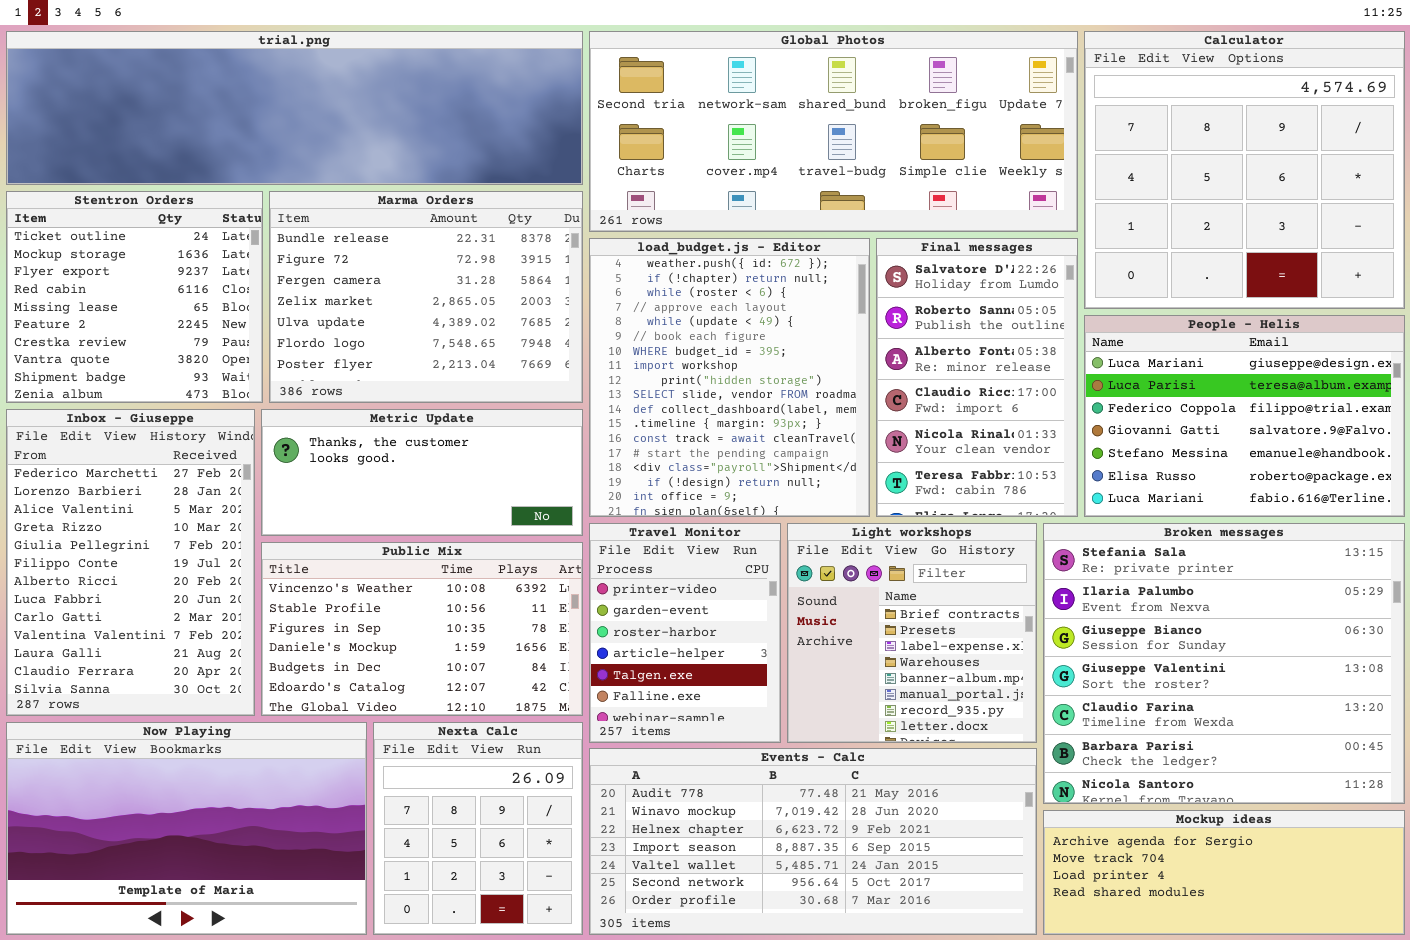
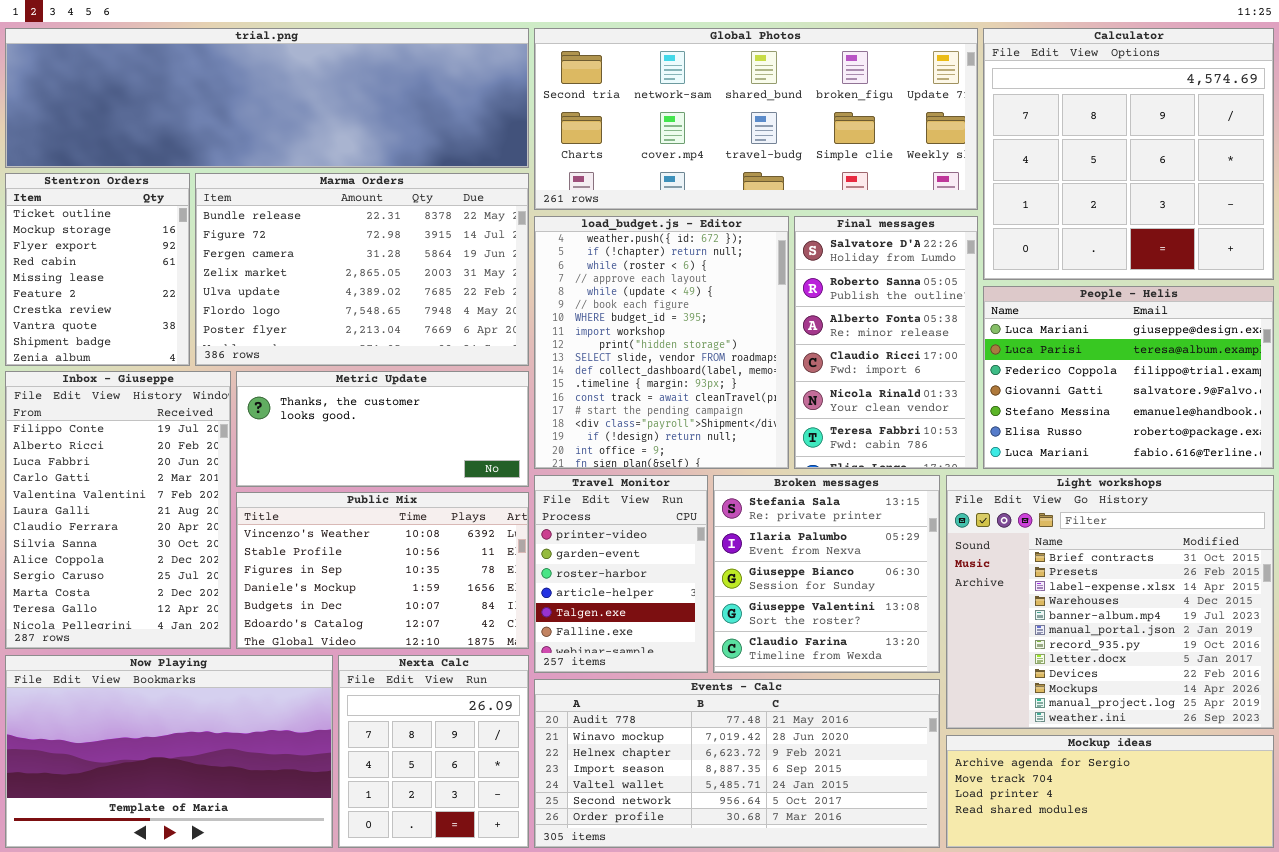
Stentron Orders: [6,191,263,403] -> [5,173,190,366], resized
Marma Orders: [269,191,583,403] -> [195,173,529,366], resized
Inbox - Giuseppe: [6,409,255,716] -> [5,371,231,649], scrolled down 5 rows
Light workshops: [787,523,1037,743] -> [946,475,1274,729], moved, resized
Broken messages: [1043,523,1405,804] -> [713,475,940,673], moved, resized

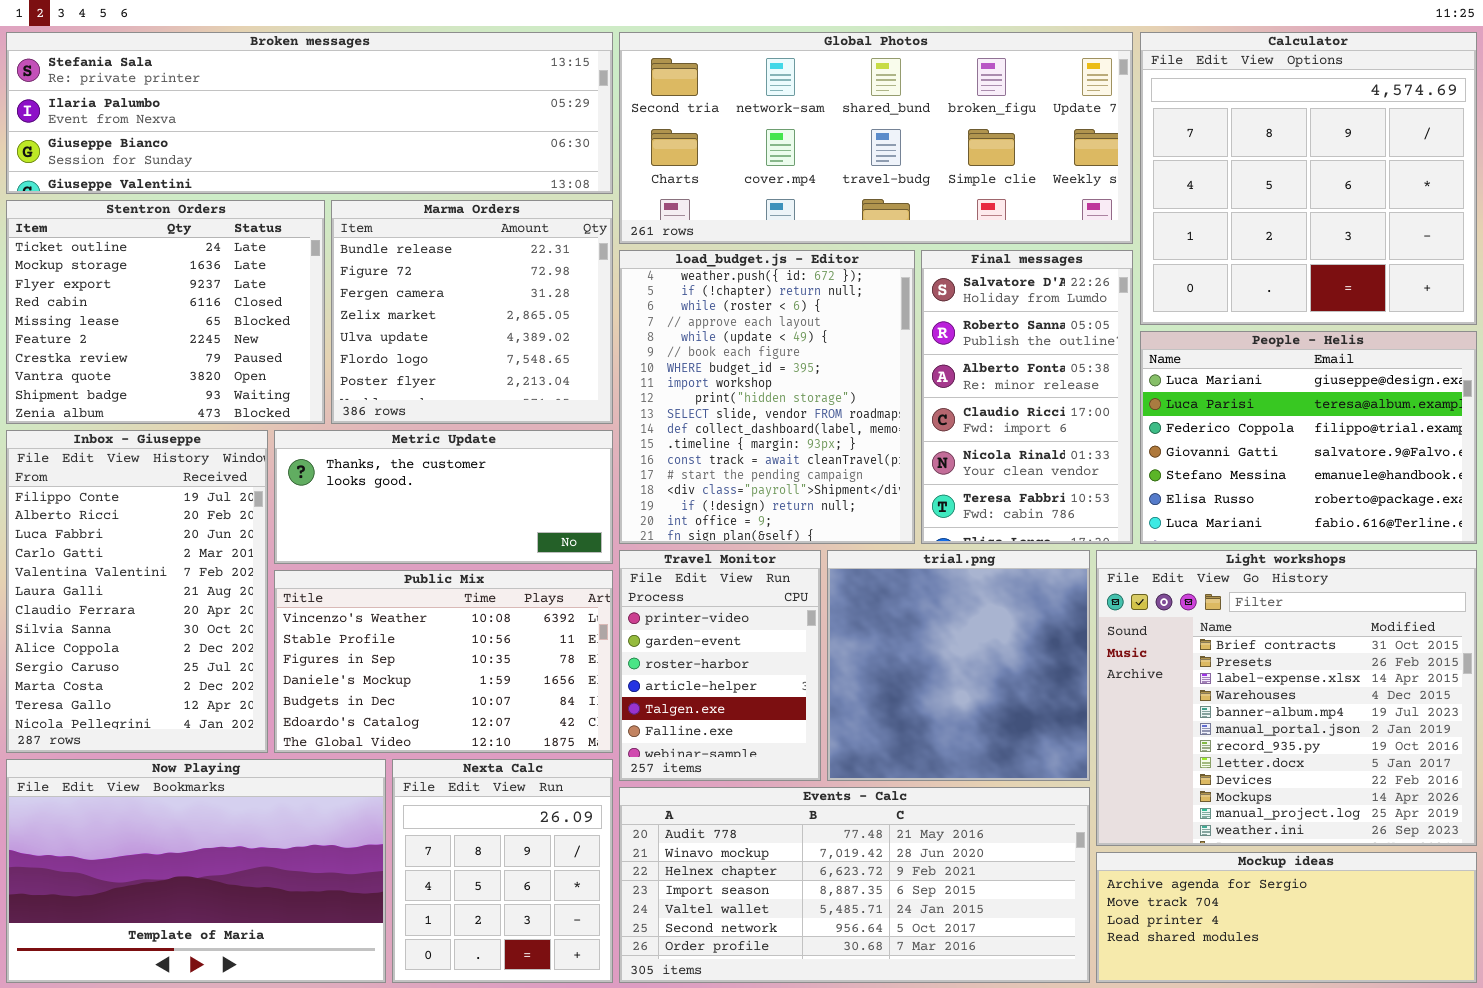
trial.png: [5,28,529,168] -> [827,550,1090,781], moved, resized
Stentron Orders: [5,173,190,366] -> [6,200,325,424], resized
Marma Orders: [195,173,529,366] -> [331,200,613,424], resized
Broken messages: [713,475,940,673] -> [6,32,613,194], moved, resized

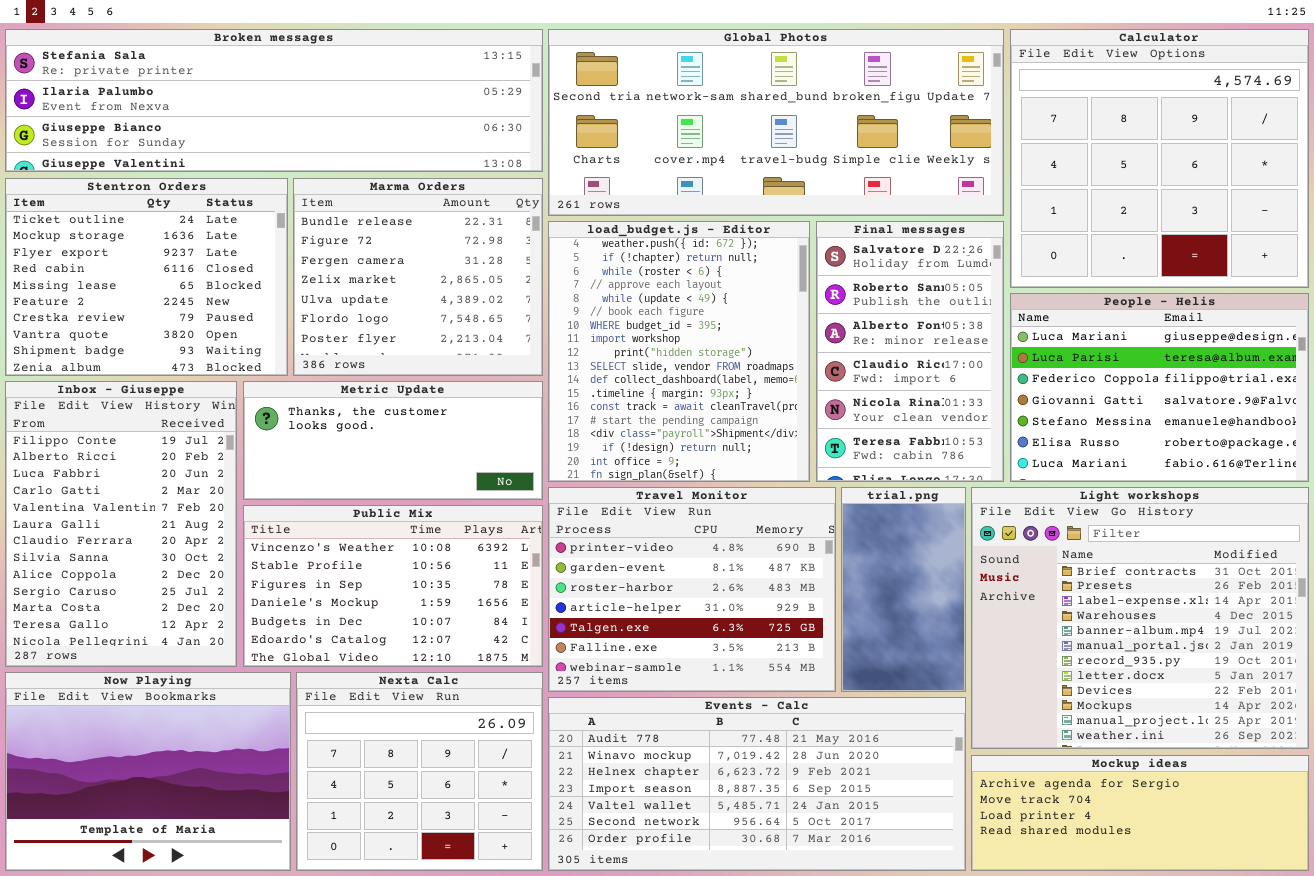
Travel Monitor: [619,550,821,781] -> [548,487,836,692], resized
trial.png: [827,550,1090,781] -> [841,487,966,692], resized
Now Playing: [6,759,386,983] -> [5,672,291,871], resized
Nexta Calc: [392,759,613,983] -> [296,672,543,871], resized

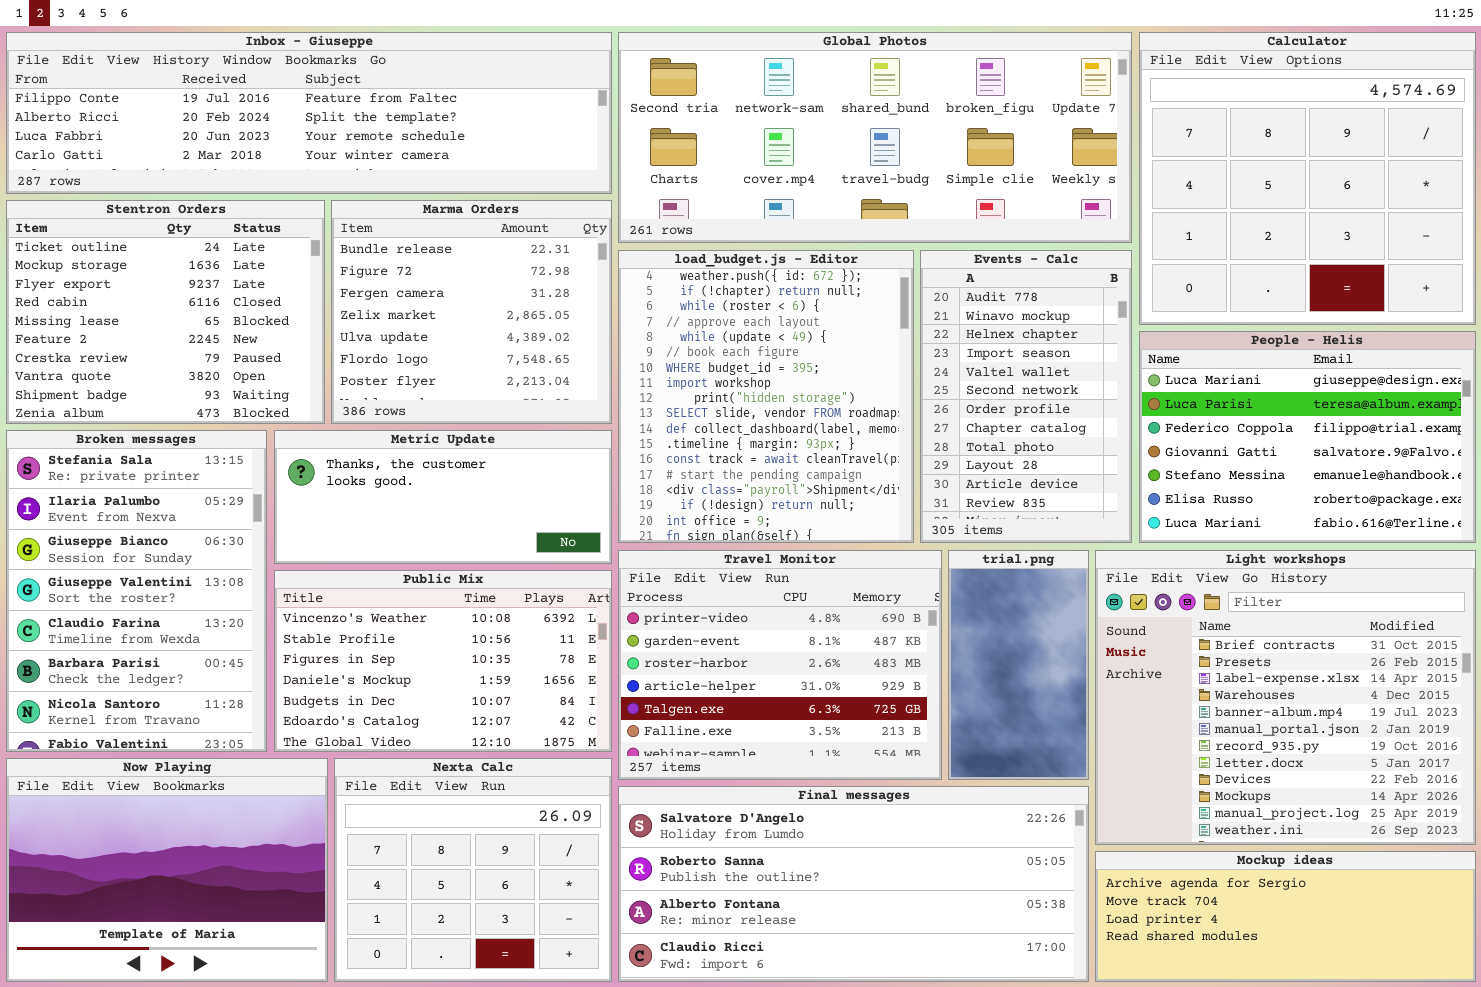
Broken messages: [5,29,543,172] -> [6,430,267,752], moved, resized
Final messages: [816,221,1004,482] -> [618,786,1089,982], moved, resized
Inbox - Giuseppe: [5,381,237,667] -> [6,32,612,194], moved, resized
Events - Calc: [548,697,966,871] -> [920,250,1132,543], moved, resized

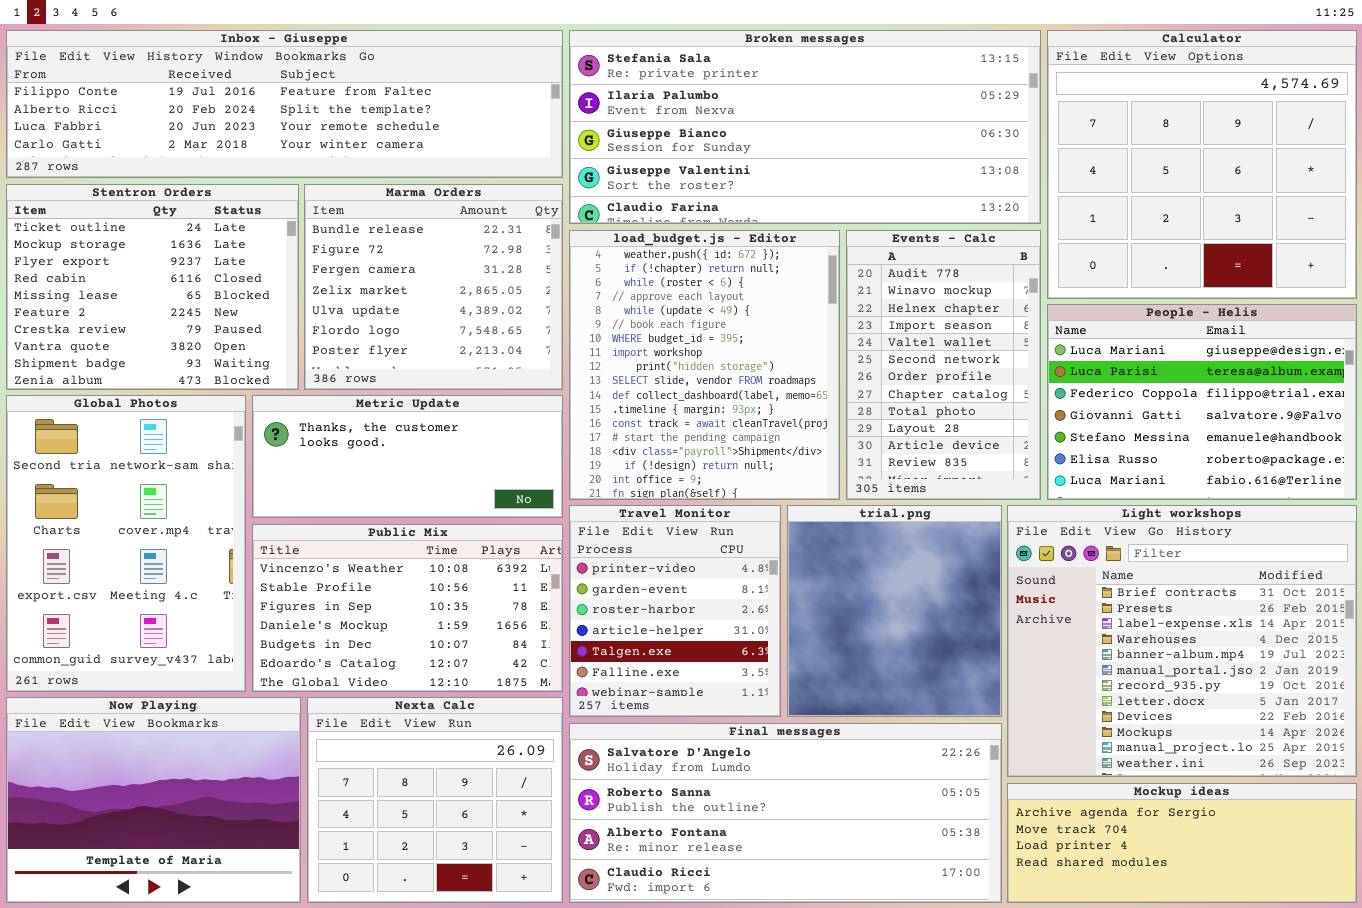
Global Photos: [618,32,1132,243] -> [6,395,246,692], moved, resized
Broken messages: [6,430,267,752] -> [569,30,1041,224], moved, resized
Travel Monitor: [618,550,942,780] -> [569,505,781,717], resized
trial.png: [948,550,1089,780] -> [787,505,1002,717], resized

